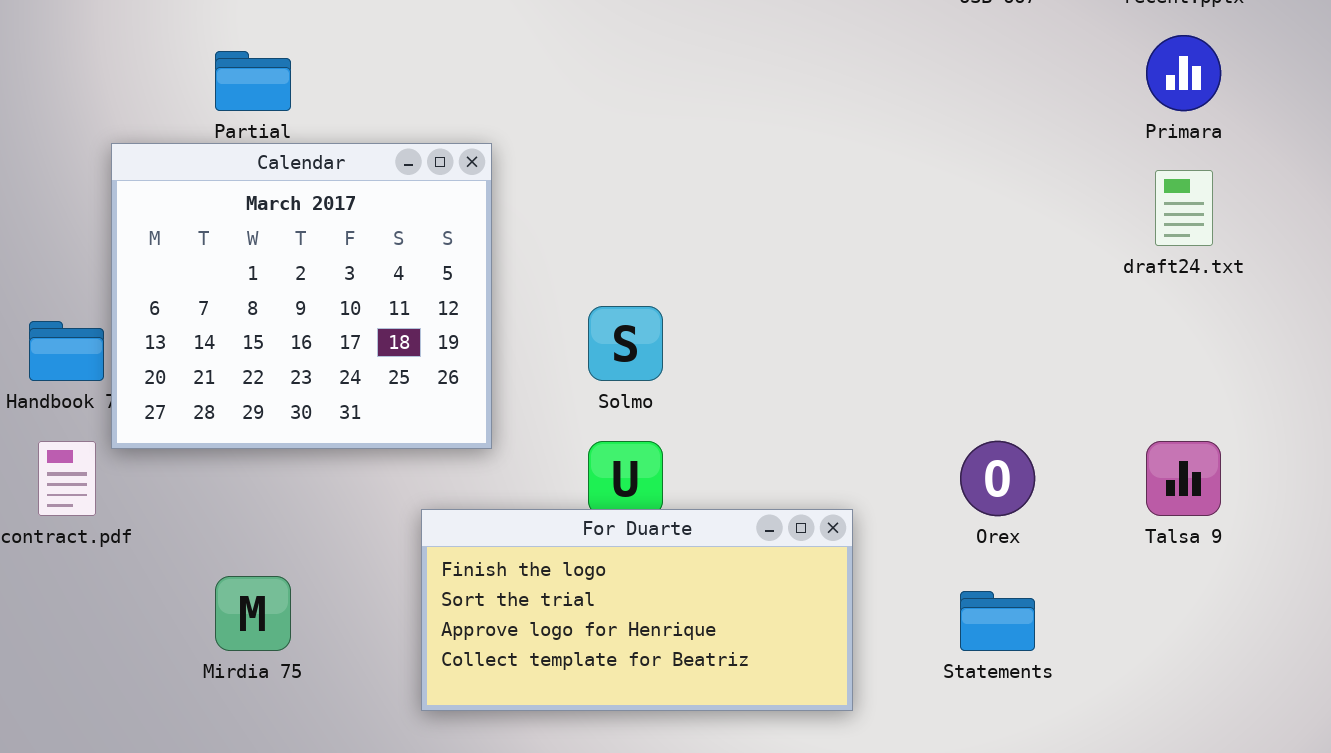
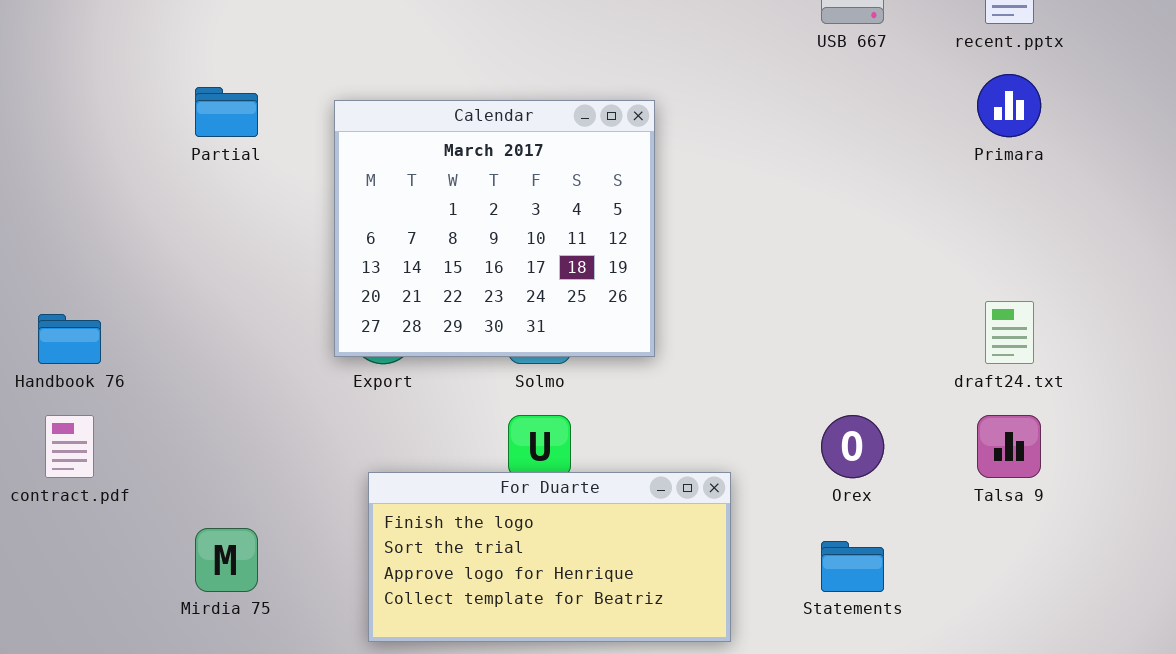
Calendar: [111,143,492,449] -> [334,100,655,357], moved
draft24.txt: [1155,170,1213,246] -> [985,301,1034,364], moved

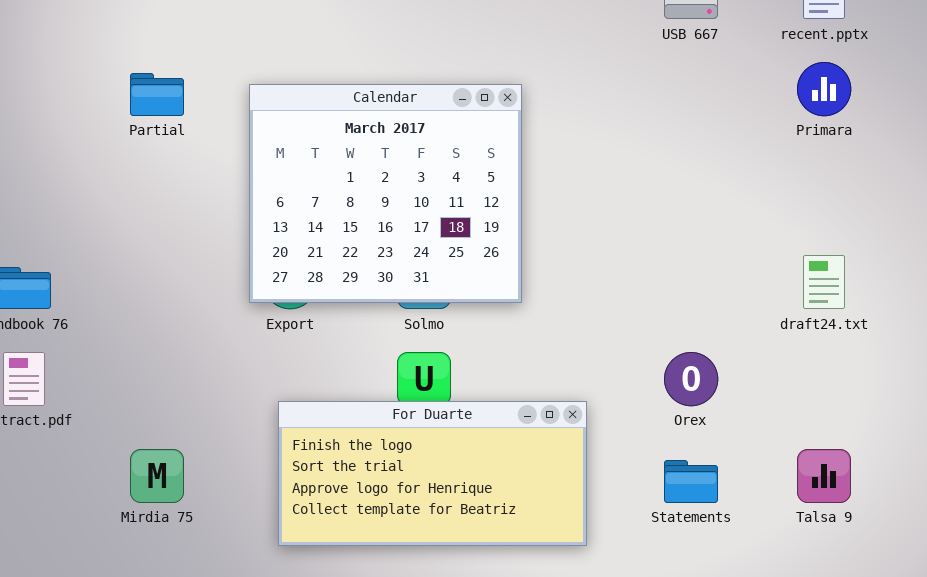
Talsa 9: [977,415,1041,478] -> [797,449,851,503], moved

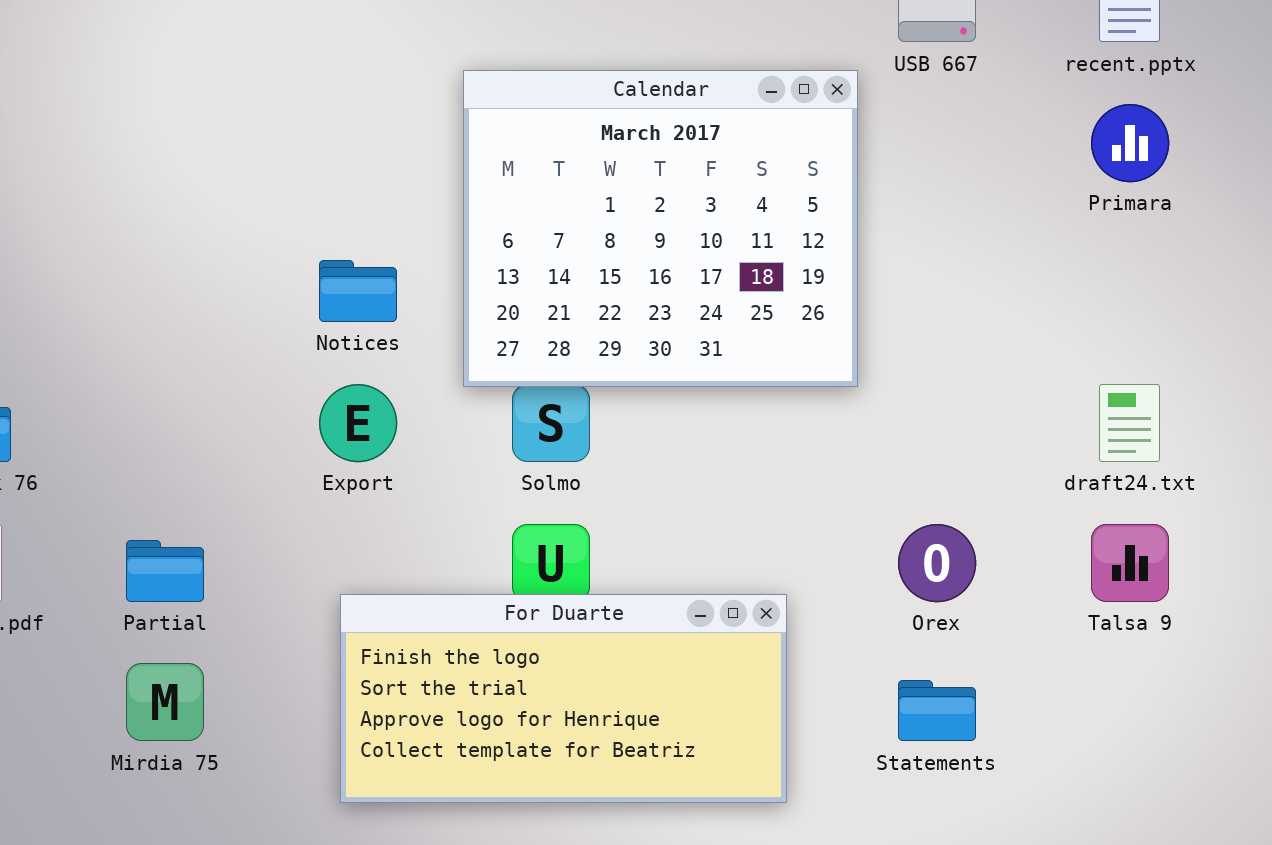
Partial: [130,73,184,116] -> [126,540,204,602], moved
Calendar: [249,84,522,303] -> [463,70,858,387], moved
Talsa 9: [797,449,851,503] -> [1091,524,1169,602], moved

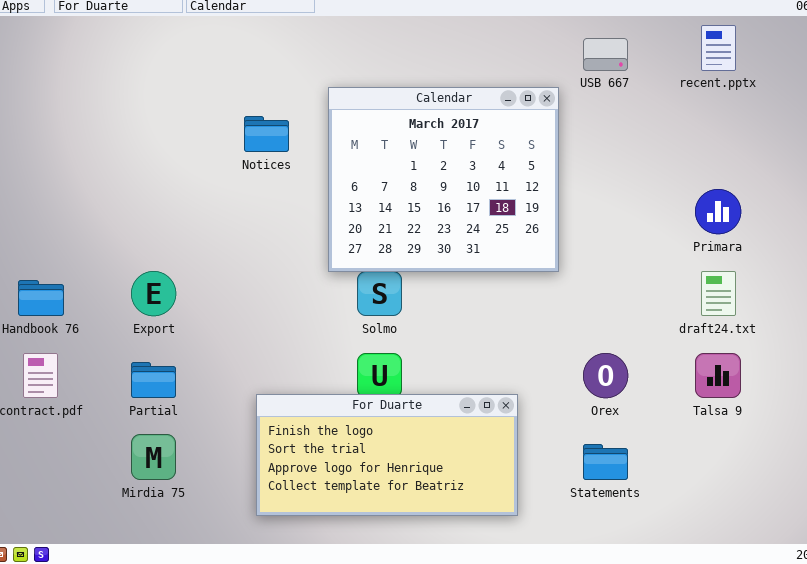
Primara: [1091,104,1169,182] -> [695,189,741,234], moved
Notices: [319,260,397,322] -> [244,116,289,152], moved
Export: [319,384,397,462] -> [131,271,176,316], moved

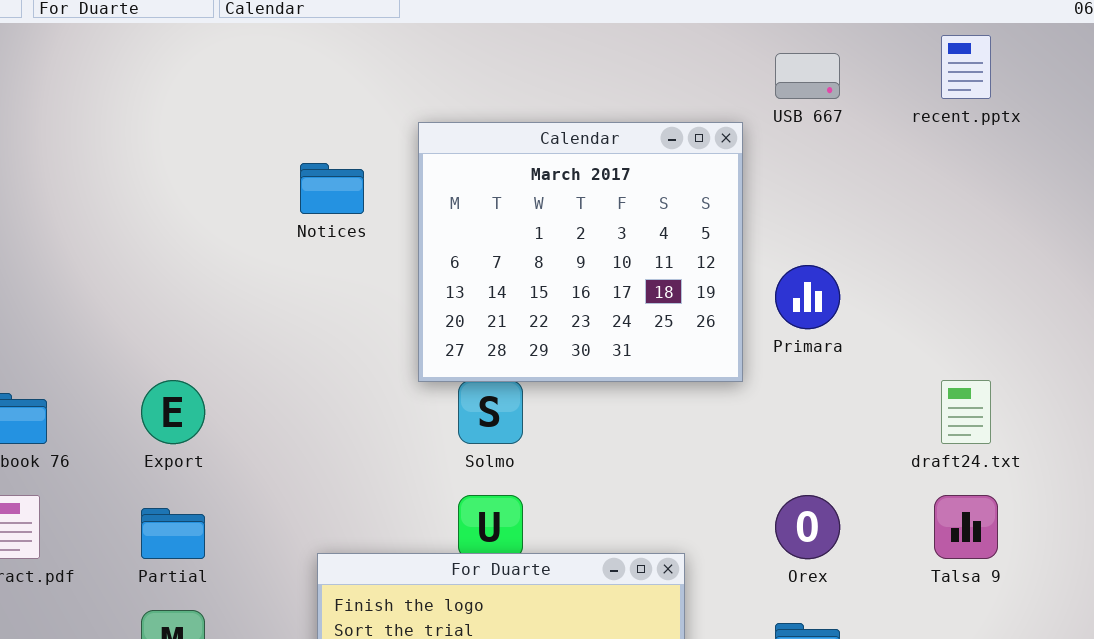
Primara: [695,189,741,234] -> [775,265,840,329], moved

